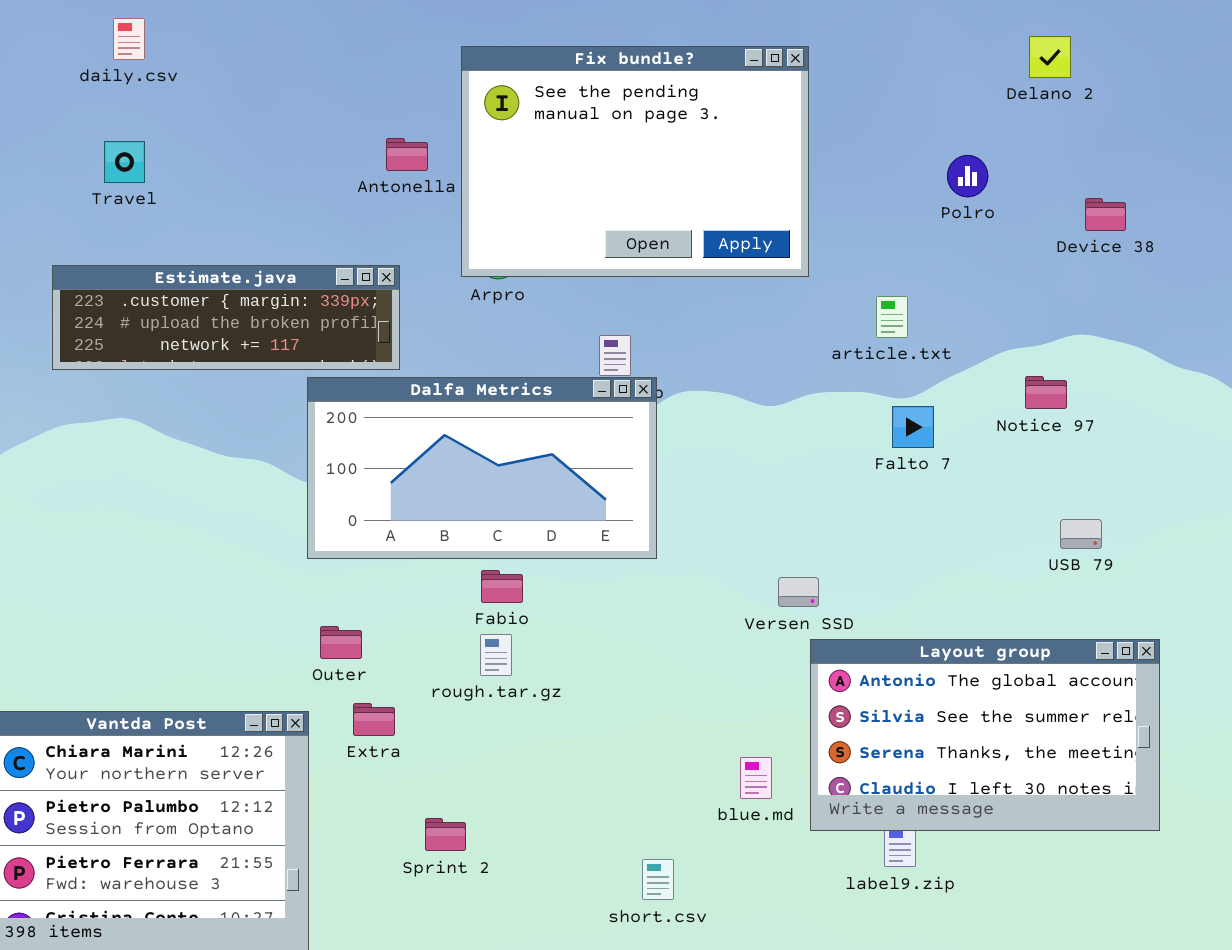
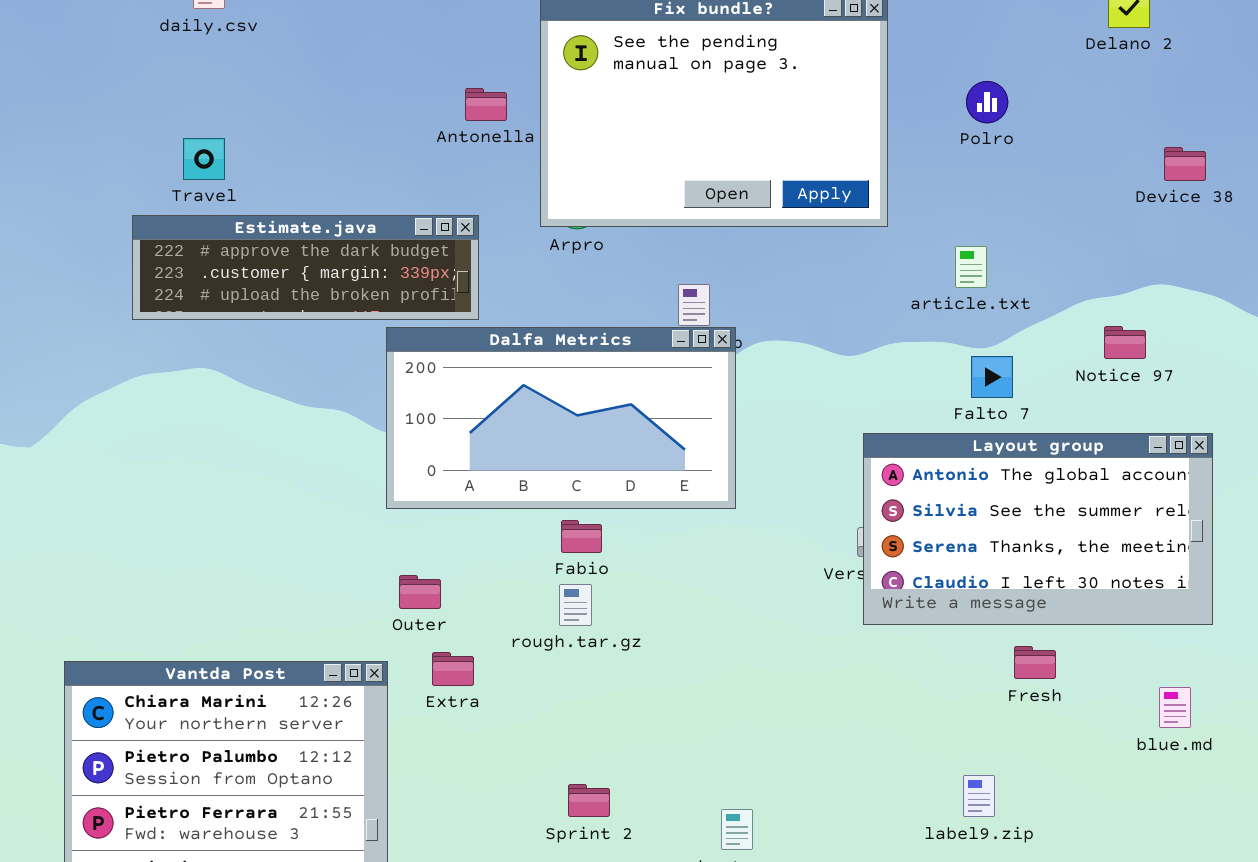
Travel: [104,141,145,183] -> [183,138,225,180], moved
Polro: [947,155,988,197] -> [966,81,1008,123], moved
Estimate.java: [52,265,400,370] -> [132,215,479,320], scrolled up 1 row
Layout group: [810,639,1160,831] -> [863,433,1213,625], moved
blue.md: [740,757,772,799] -> [1159,687,1191,728], moved
Sprint 2: [425,818,466,851] -> [568,784,610,817], moved

